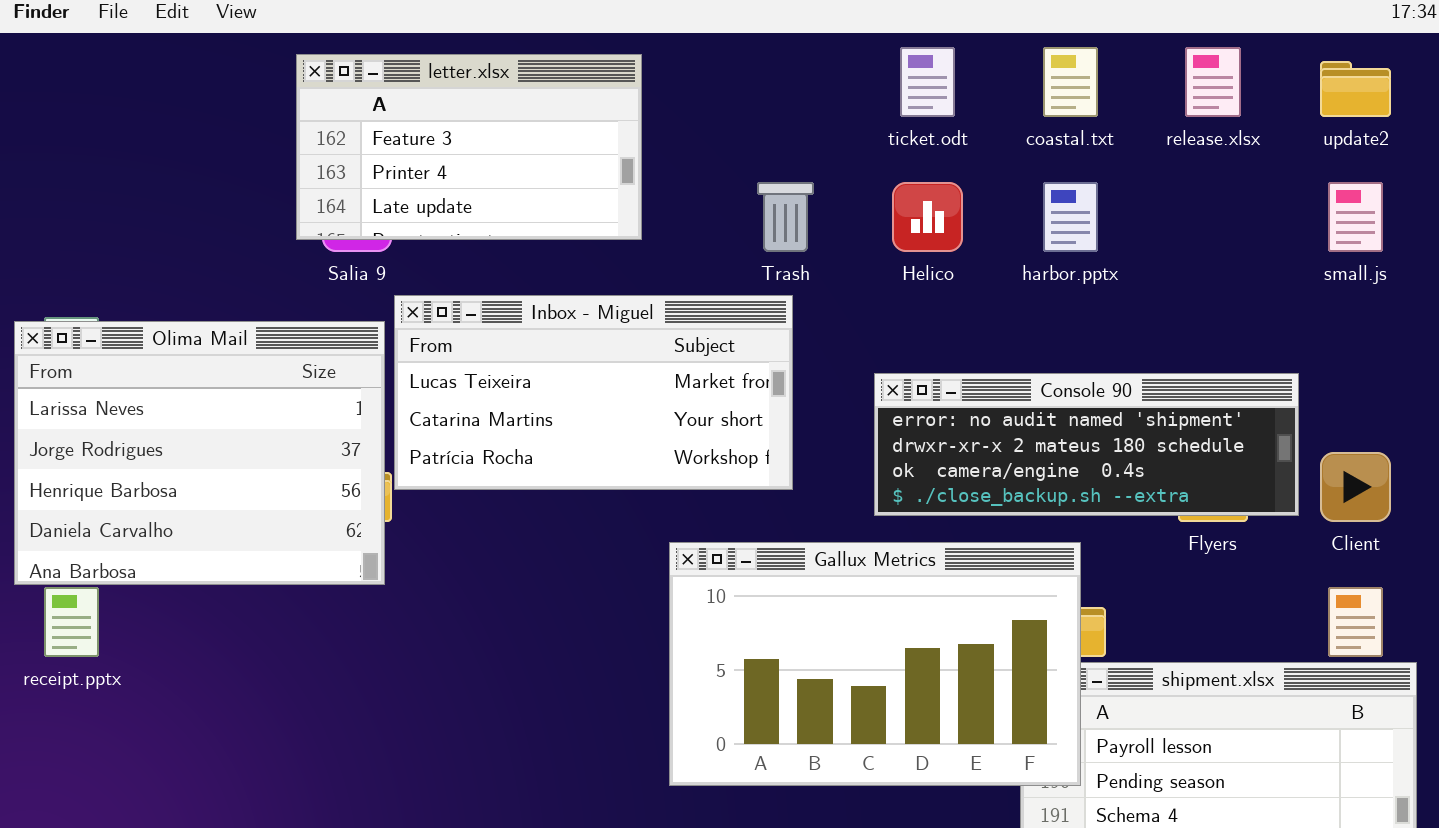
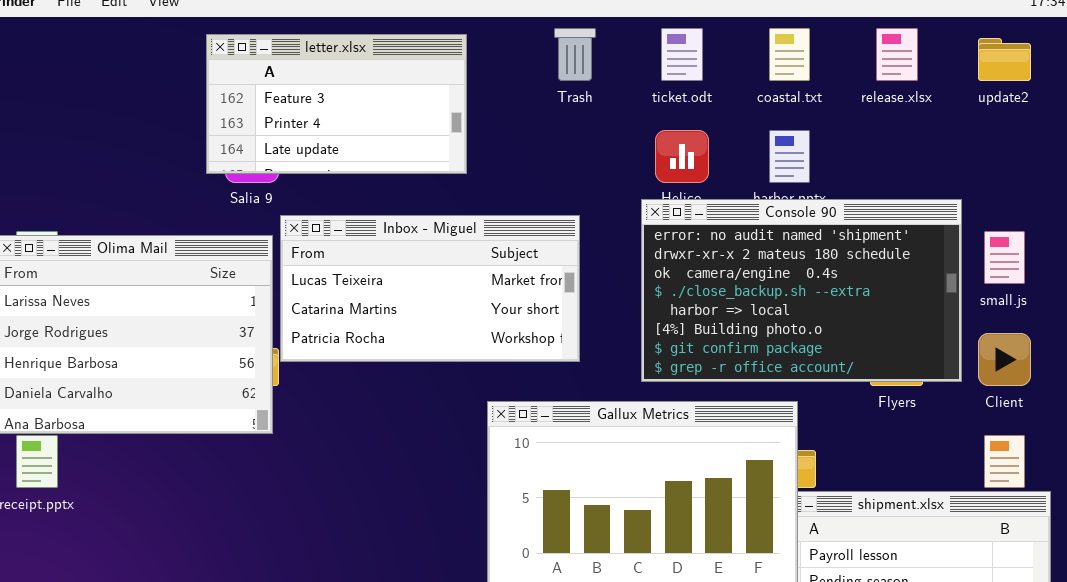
Trash: [757,182,814,252] -> [554,28,596,81], moved
small.js: [1328,182,1383,252] -> [984,231,1025,284], moved
Console 90: [874,373,1299,516] -> [641,199,962,382], resized

